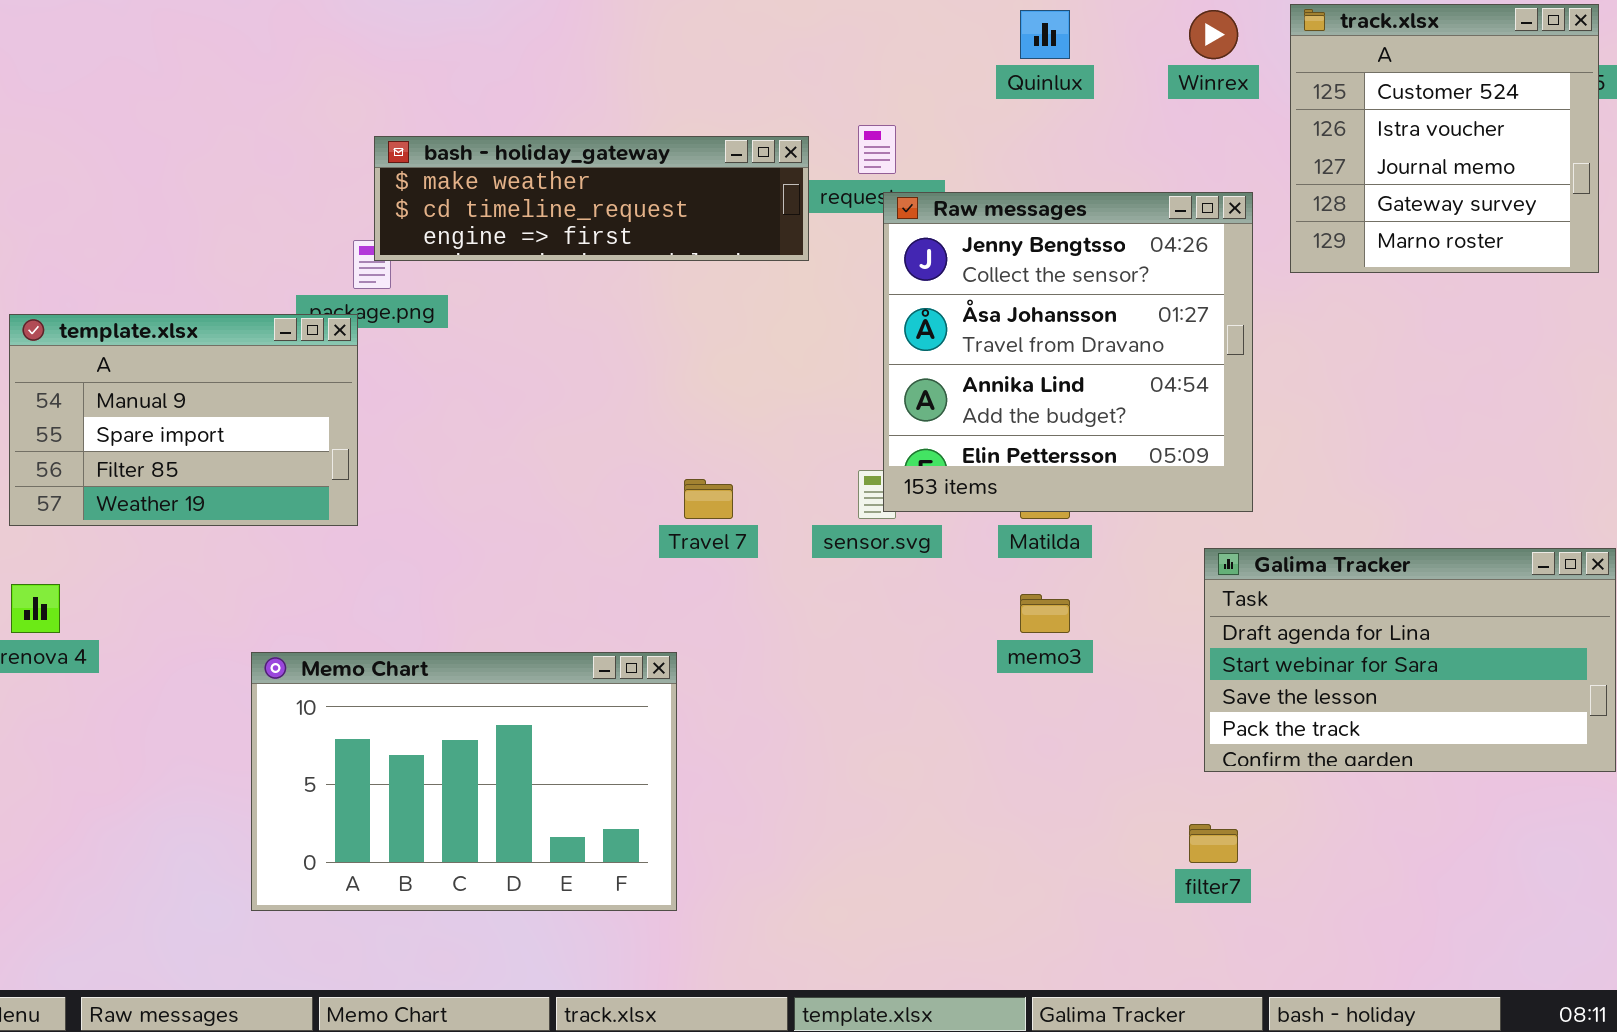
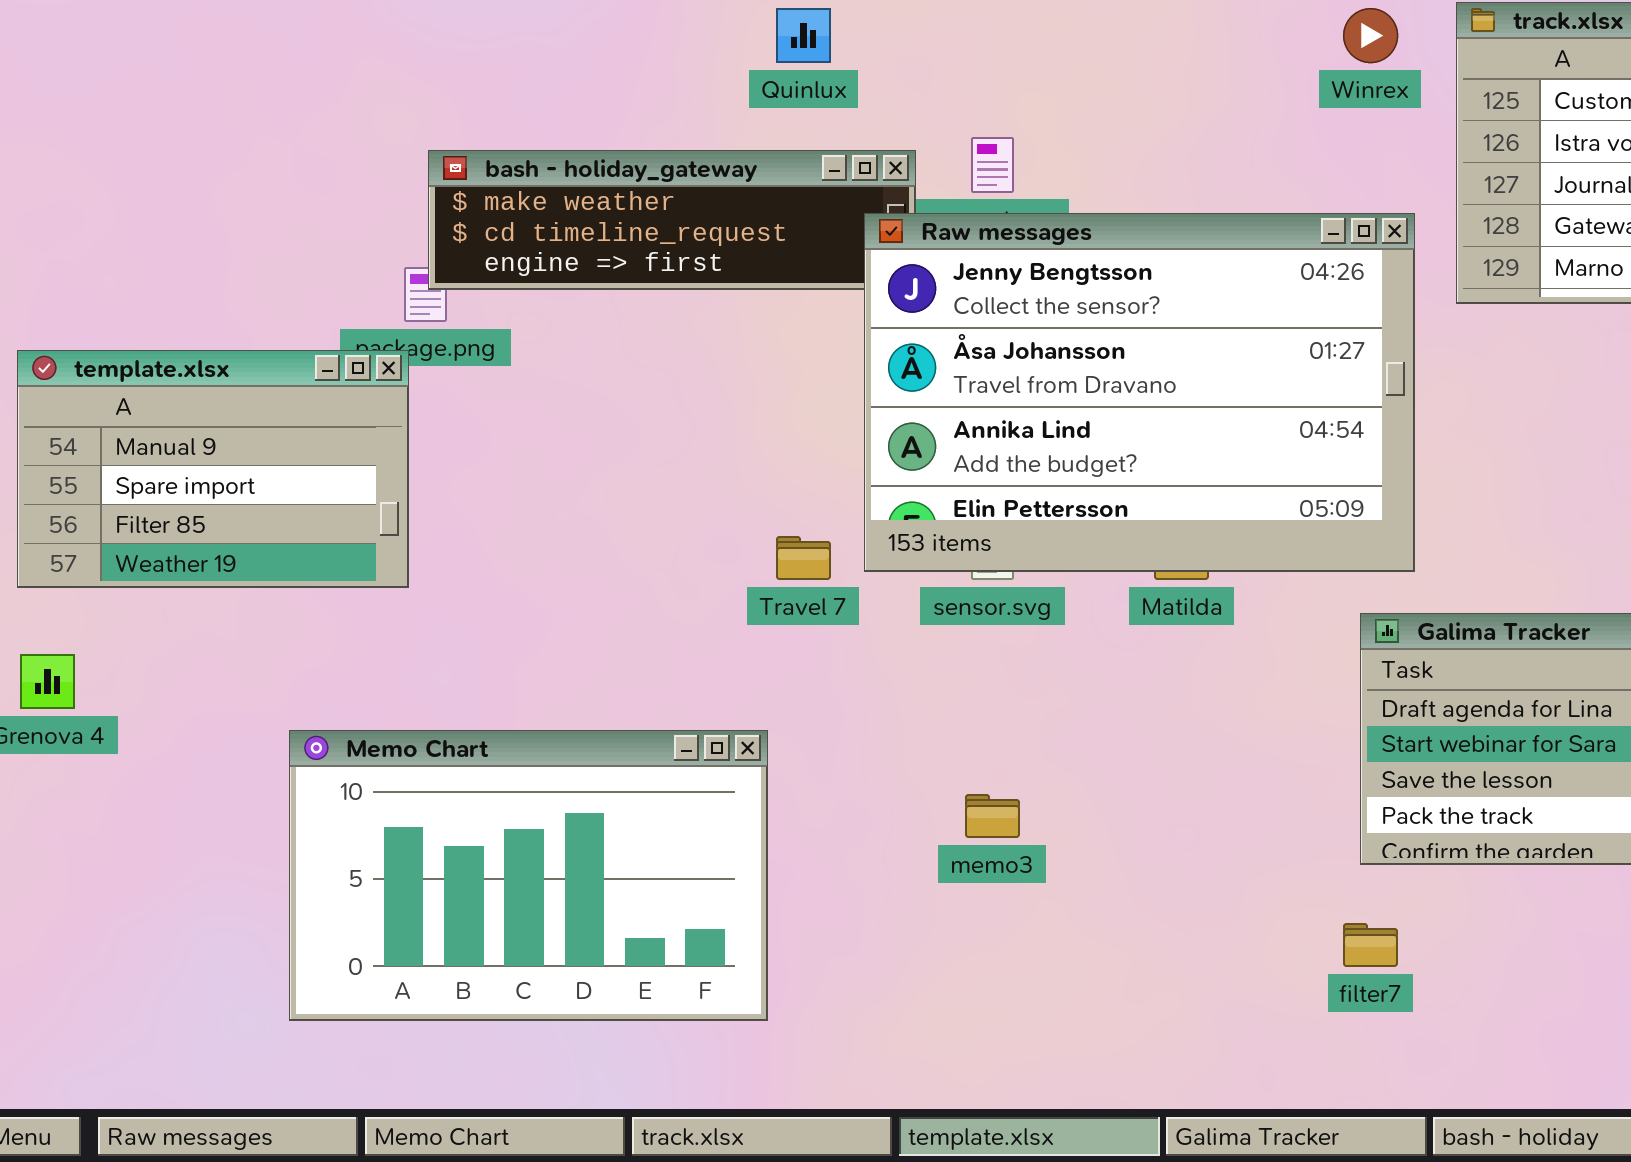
Quinlux: [1020,10,1070,59] -> [776,8,831,63], moved
Raw messages: [883,192,1253,512] -> [864,213,1415,572], resized
memo3: [1020,594,1070,633] -> [965,794,1020,838], moved

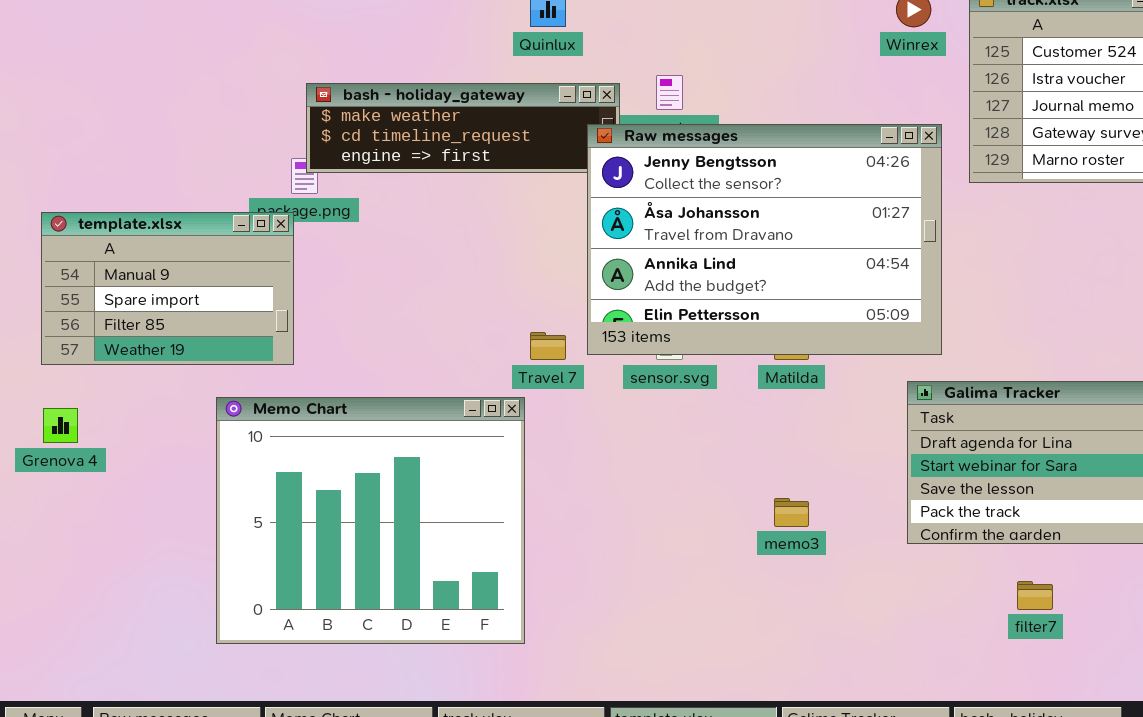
Memo Chart: [289,730,768,1021] -> [216,397,525,644], resized
memo3: [965,794,1020,838] -> [774,498,809,527], moved
filter7: [1343,923,1398,967] -> [1017,581,1053,610], moved

